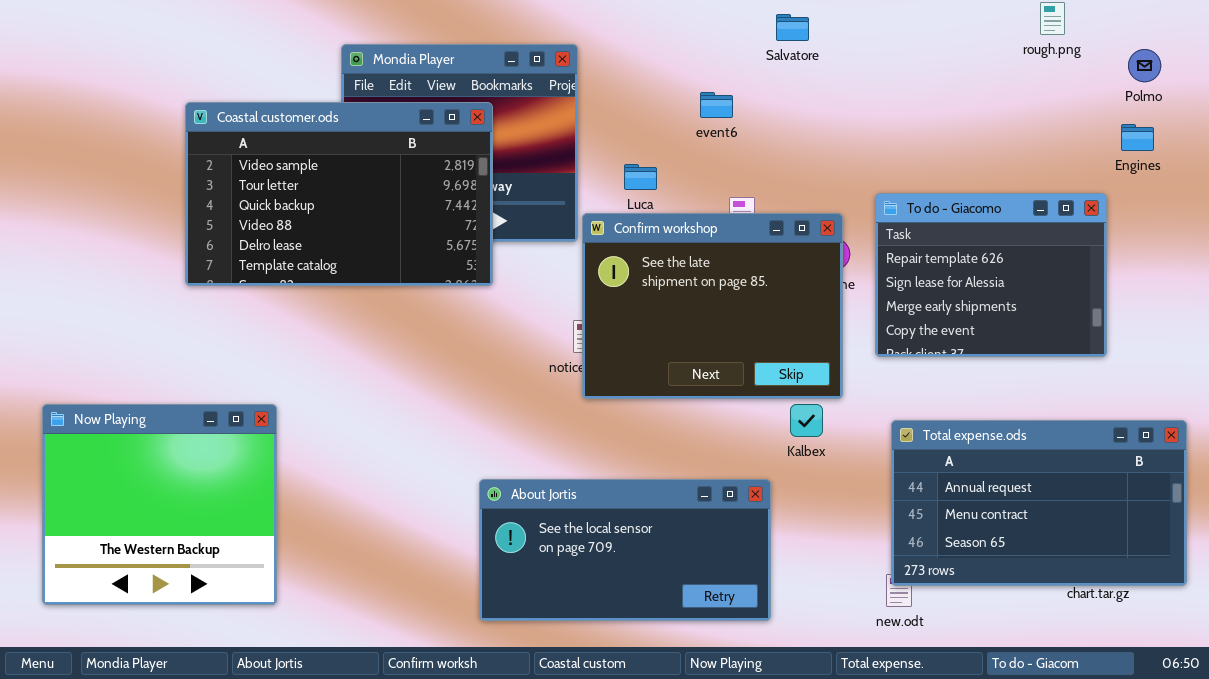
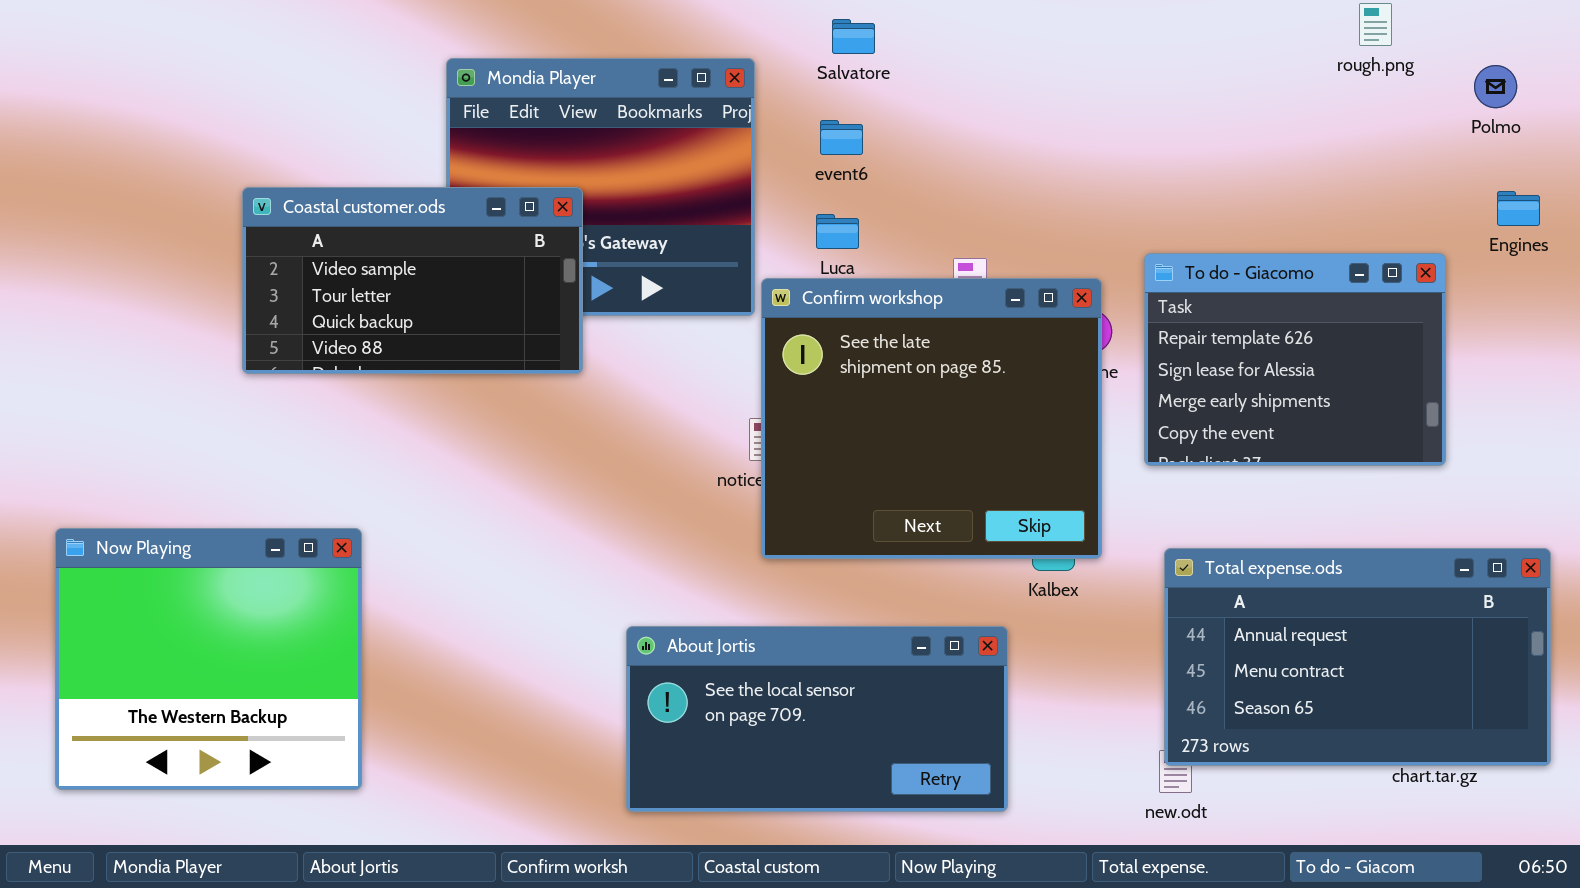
Salvatore: [776,14,809,41] -> [832,19,875,54], moved
event6: [700,92,733,118] -> [820,120,863,155], moved
Coastal customer.ods: [185,102,493,286] -> [242,187,583,374], resized
Engines: [1121,124,1154,151] -> [1497,191,1540,226], moved
Confirm workshop: [582,213,843,399] -> [761,278,1102,559], resized

